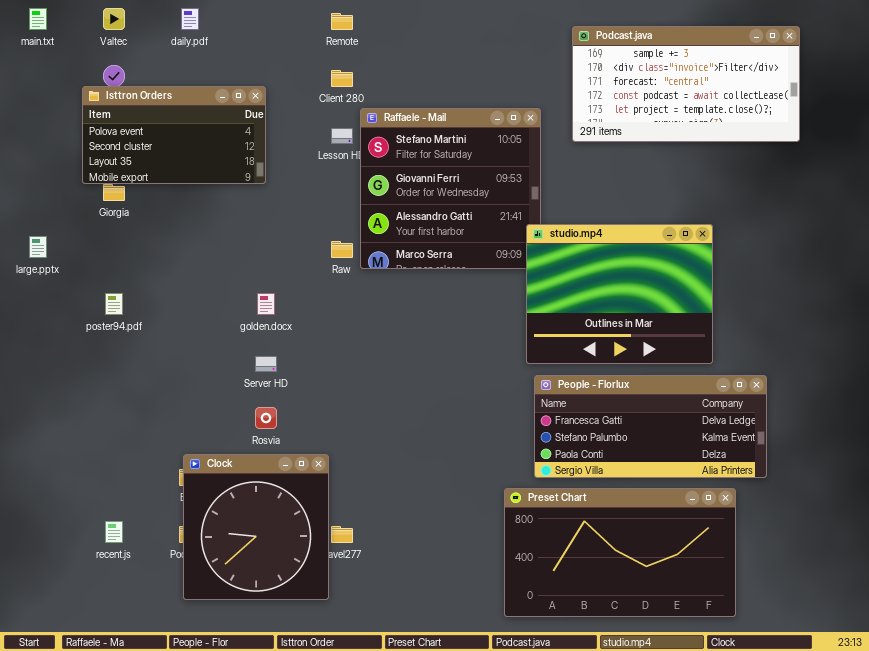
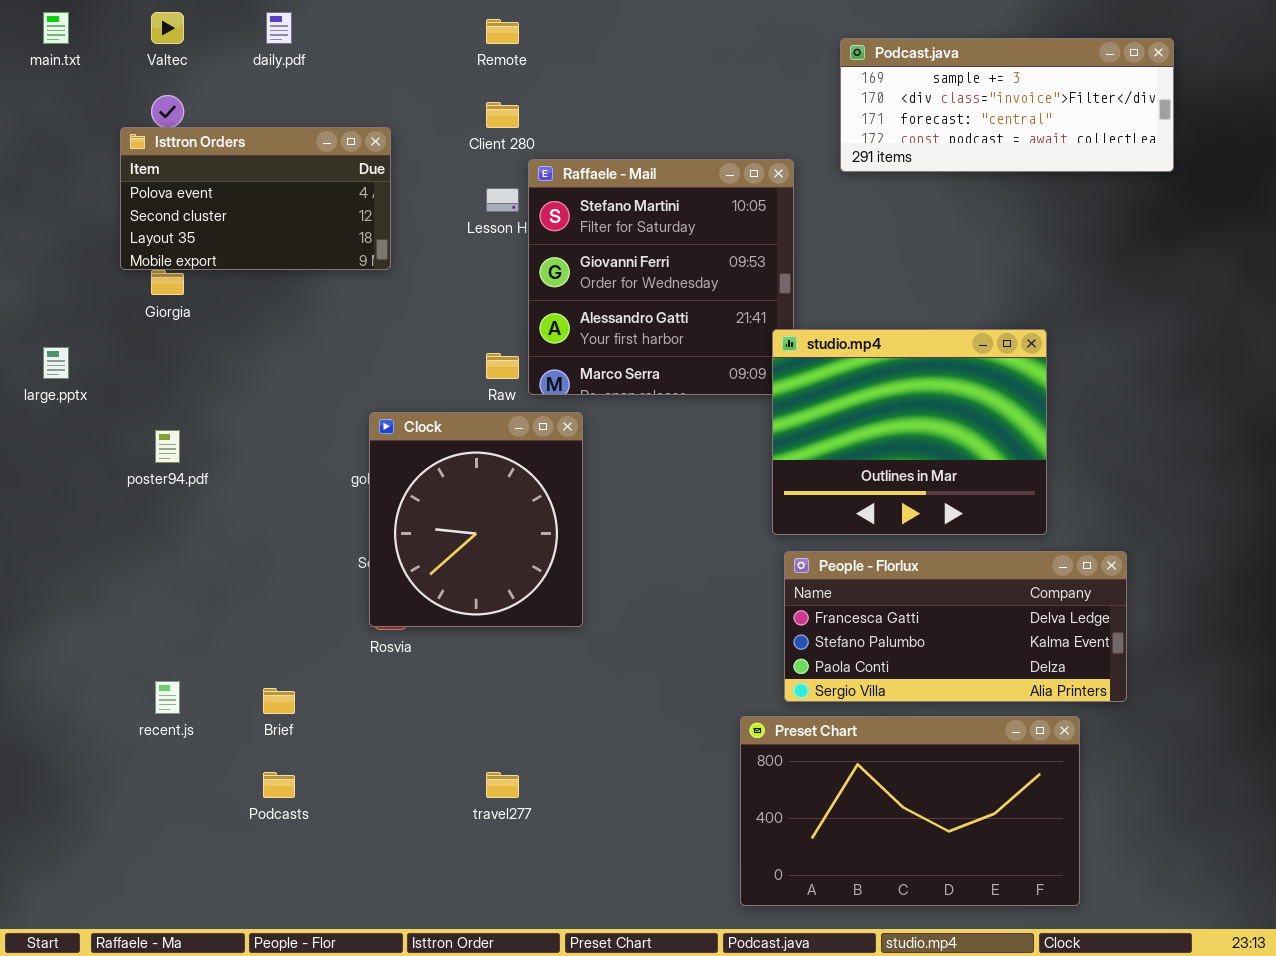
Podcast.java: [572,26,800,142] -> [840,38,1174,172], resized
Clock: [183,454,329,600] -> [369,412,583,627], moved
recent.js: [105,521,123,543] -> [155,681,180,714], moved

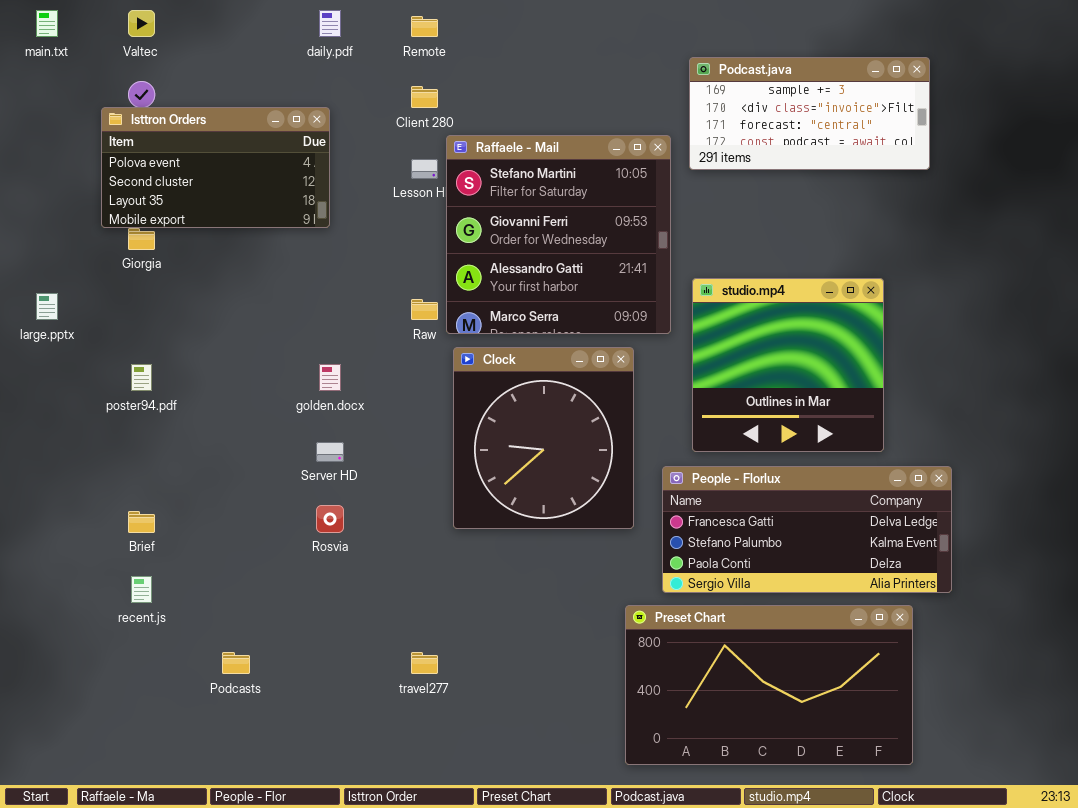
daily.pdf: [266,12,292,44] -> [319,10,341,37], moved
Podcast.java: [840,38,1174,172] -> [689,57,930,170], moved, resized
studio.mp4: [772,329,1047,535] -> [692,278,884,452], resized
Clock: [369,412,583,627] -> [453,347,634,529], moved
Brief: [263,688,295,714] -> [128,511,155,533], moved

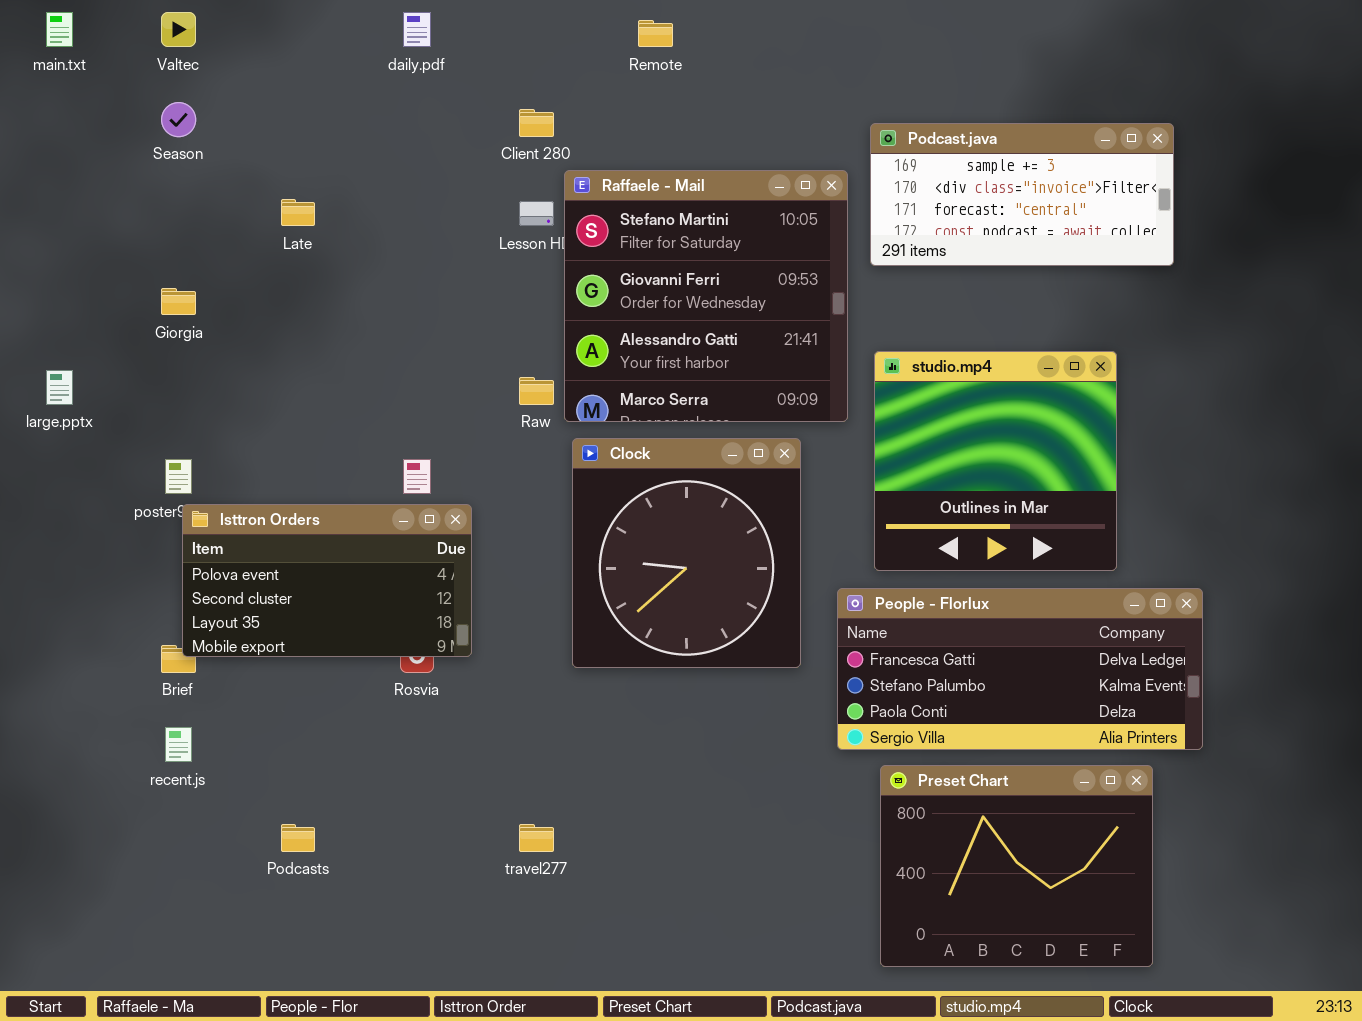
Remote: [411,16,438,37] -> [638,20,673,47], moved
Podcast.java: [689,57,930,170] -> [870,123,1174,266], moved
Isttron Orders: [101,107,330,228] -> [182,504,472,657], moved
Preset Chart: [625,605,913,765] -> [880,765,1153,967], resized

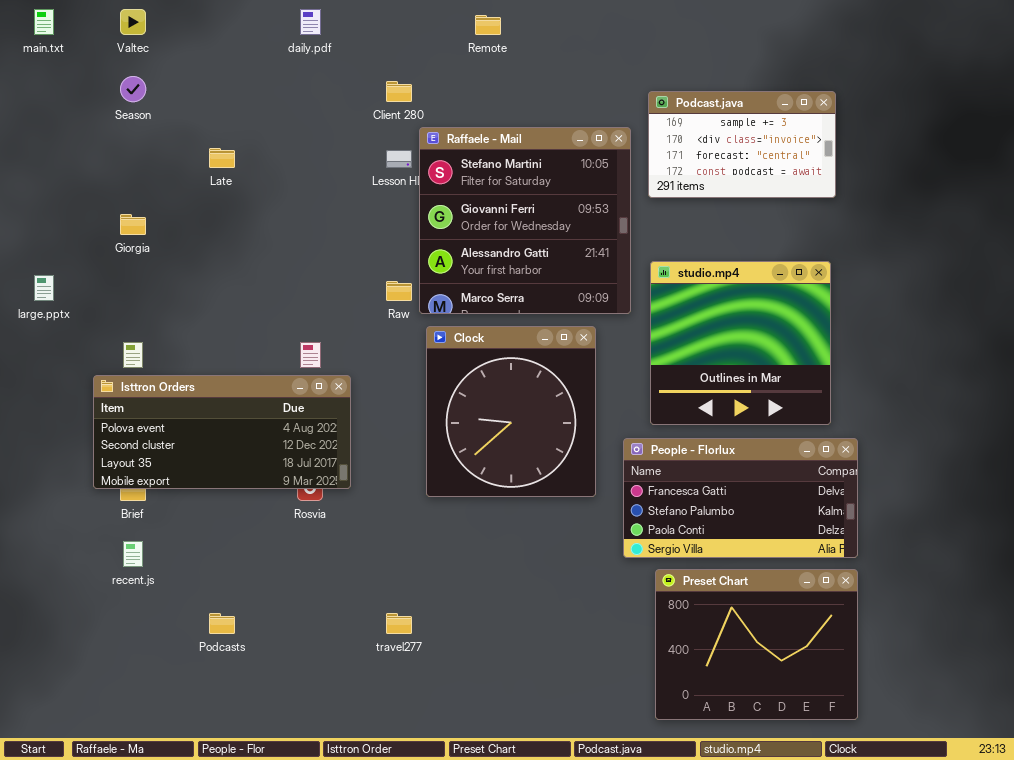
Podcast.java: [870,123,1174,266] -> [648,91,836,198], resized
Isttron Orders: [182,504,472,657] -> [93,375,351,489], resized
People - Florlux: [837,588,1203,750] -> [623,438,858,558], resized

